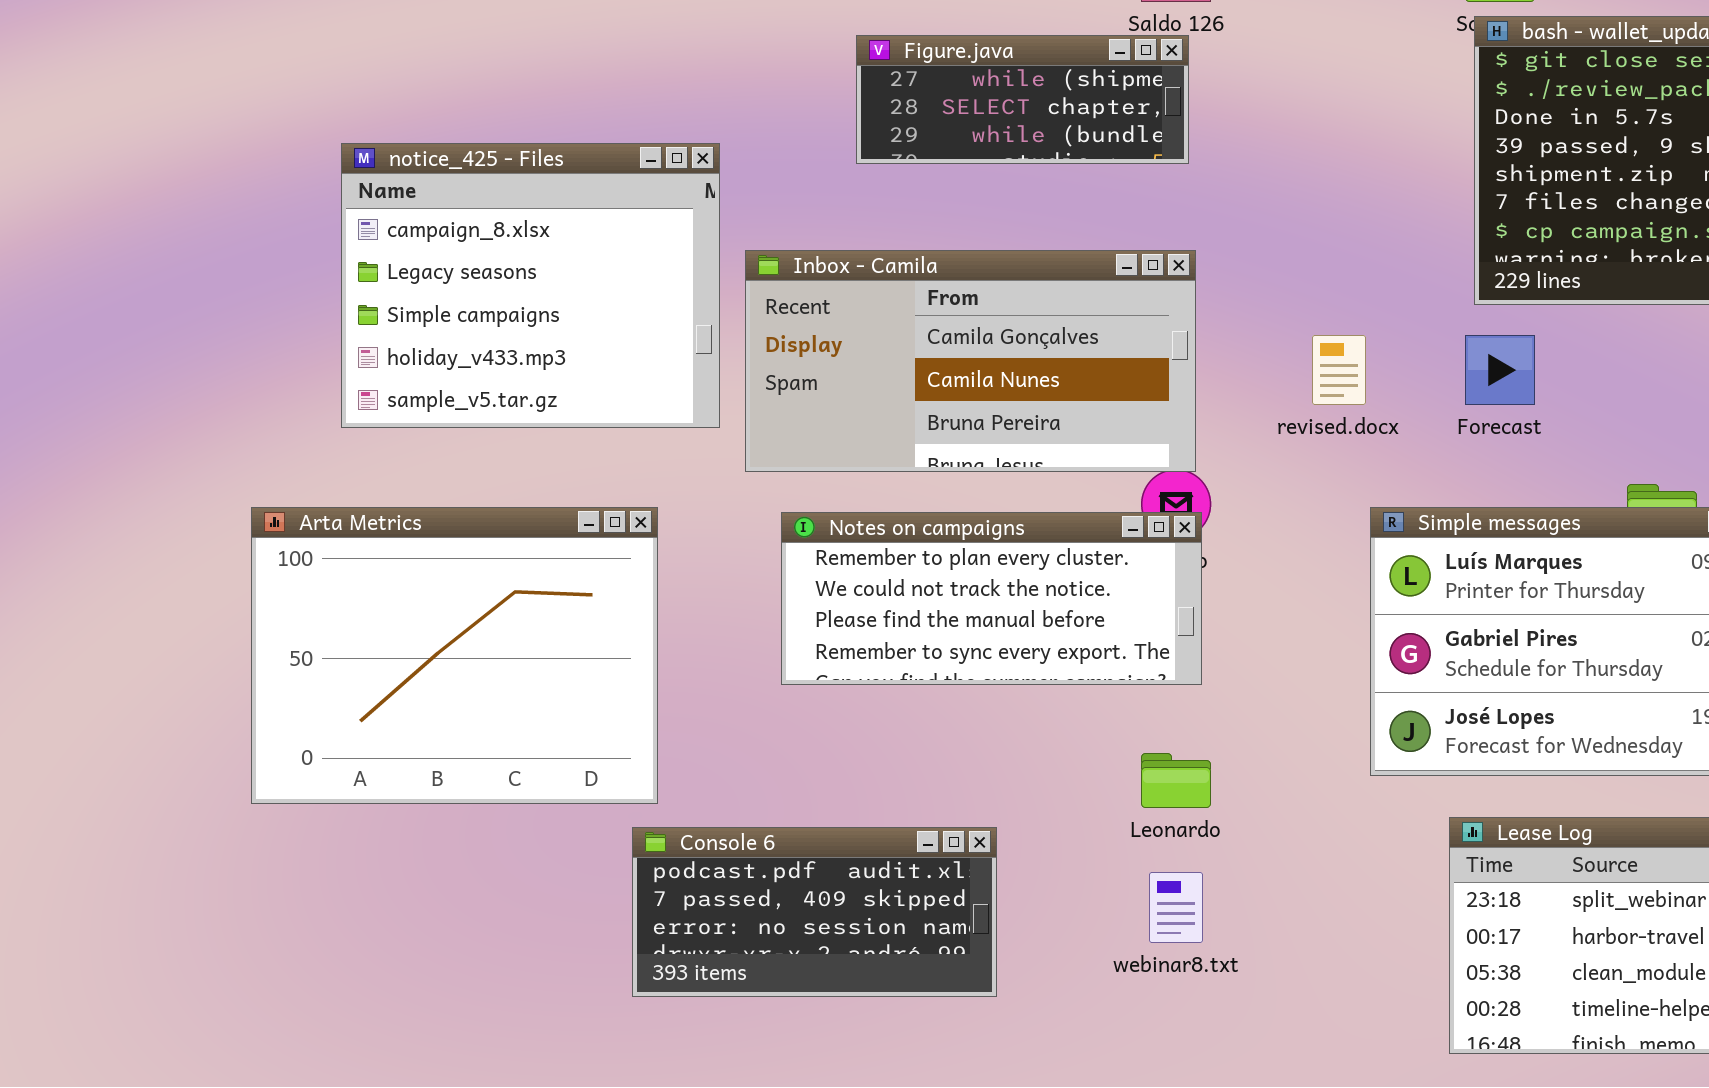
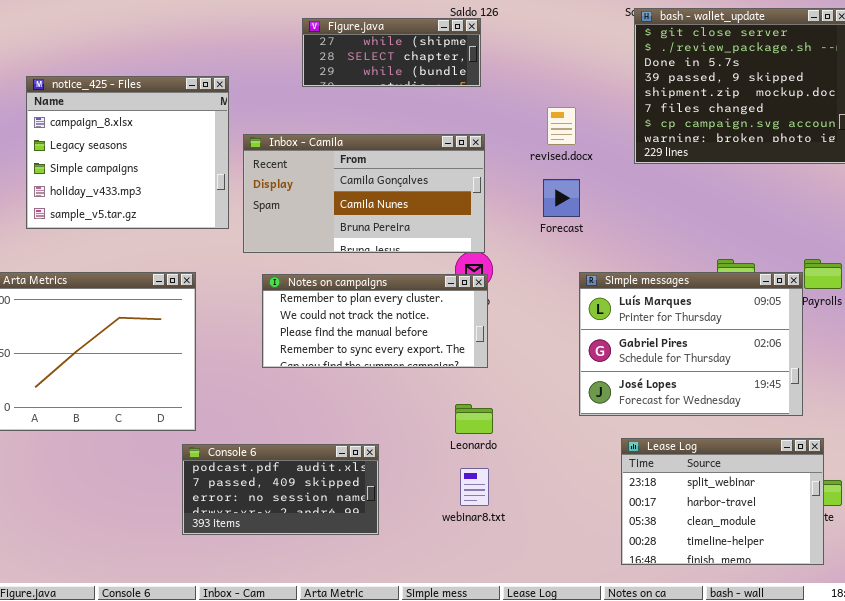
revised.docx: [1312,335,1366,405] -> [547,107,576,145], moved
Forecast: [1465,335,1535,405] -> [543,179,580,217], moved

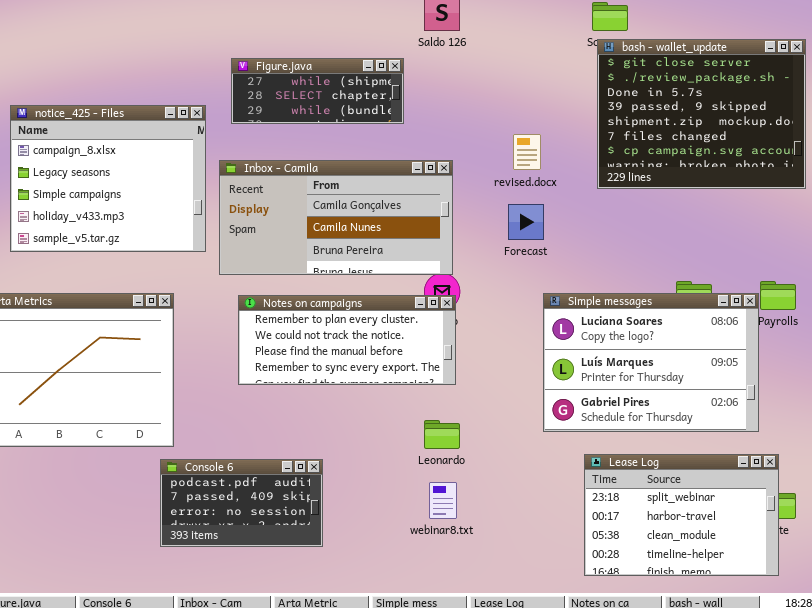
Figure.java: [302,18,481,87] -> [231,58,404,124], moved
Simple messages: [579,272,803,416] -> [543,293,759,432], scrolled up 1 row
Console 6: [182,444,379,535] -> [160,459,323,547], resized

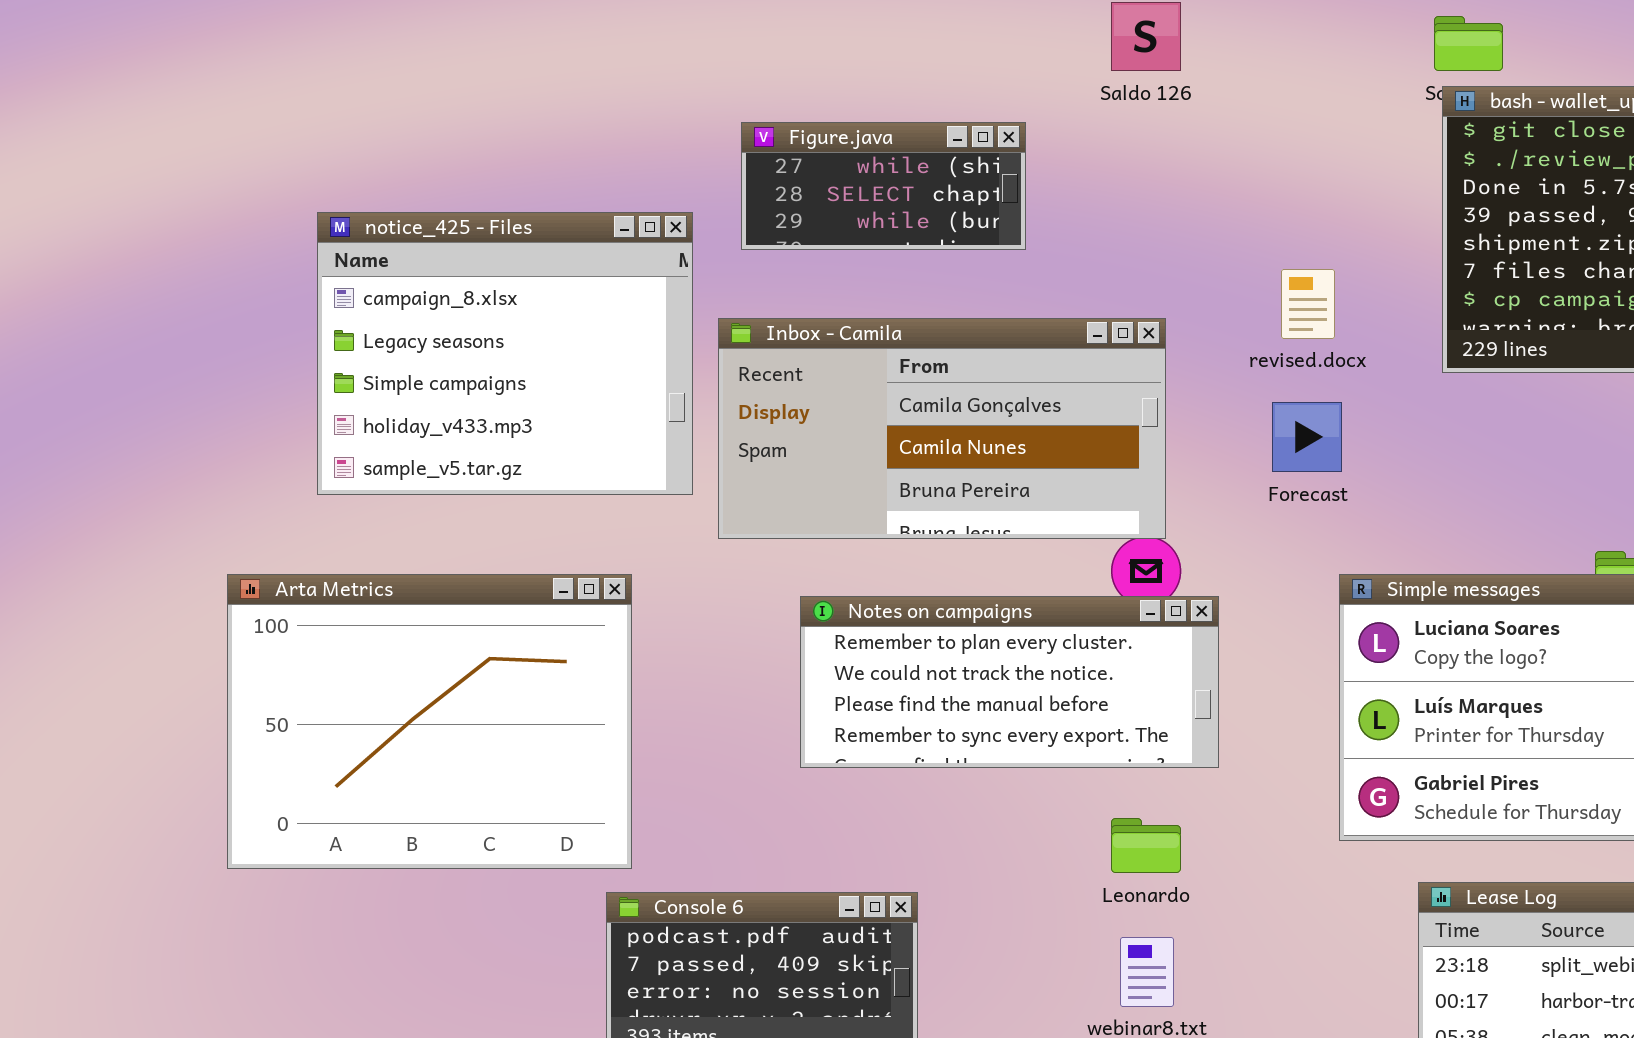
Figure.java: [231,58,404,124] -> [741,122,1026,250], resized
Notes on campaigns: [238,295,456,385] -> [800,596,1219,768], moved

